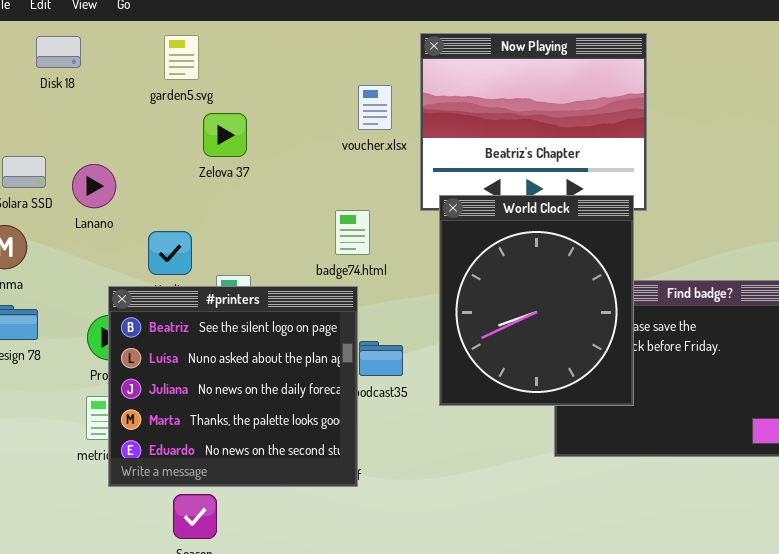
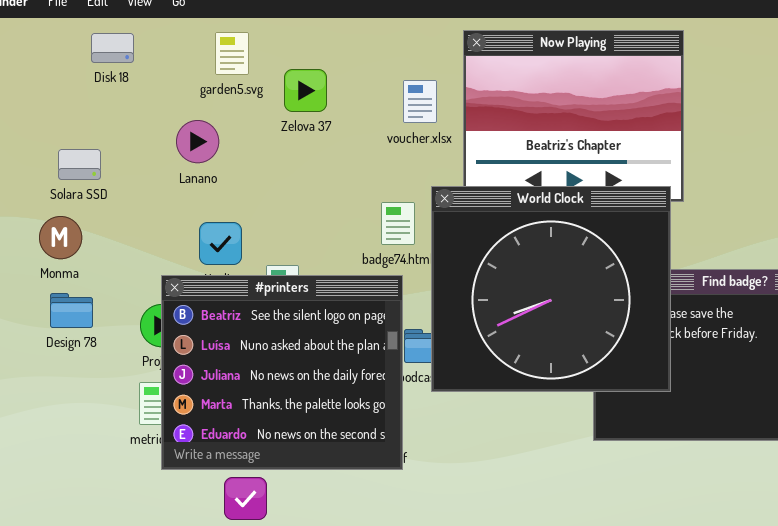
Zelova 37: [203,113,247,157] -> [284,69,327,112], moved
Lanano: [72,164,116,208] -> [176,120,219,163], moved
World Clock: [439,195,634,406] -> [431,186,671,392], resized

